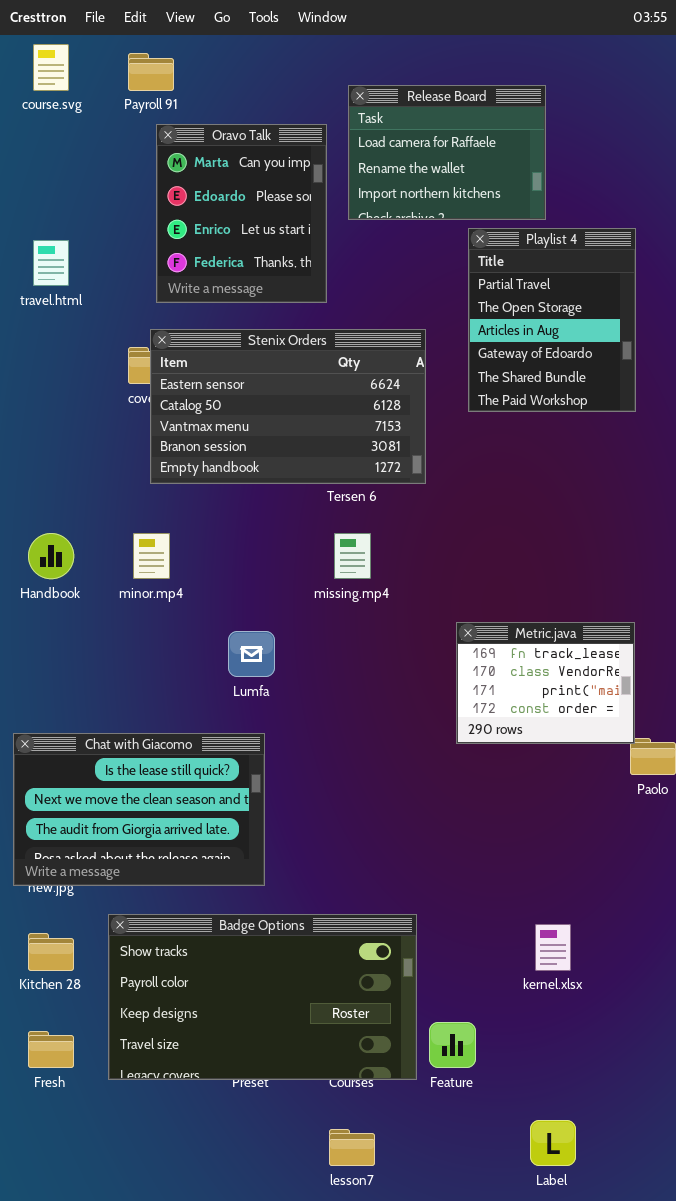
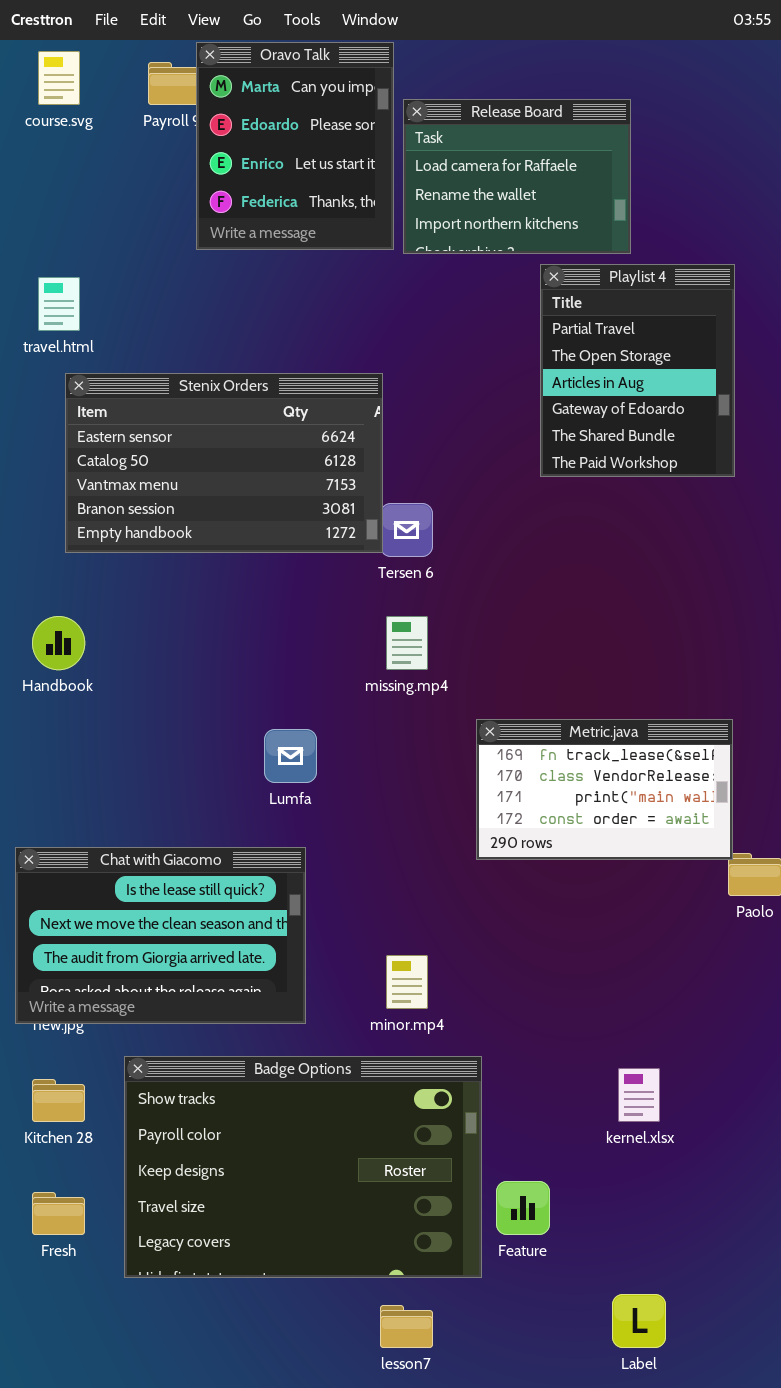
Oravo Talk: [156,124,327,303] -> [196,42,394,250], moved
Stenix Orders: [150,329,426,484] -> [65,373,383,553], moved
minor.mp4: [133,533,170,579] -> [386,955,428,1009], moved
Metric.java: [456,622,635,744] -> [476,719,733,860], resized
Badge Options: [108,914,417,1080] -> [124,1056,482,1278], resized

